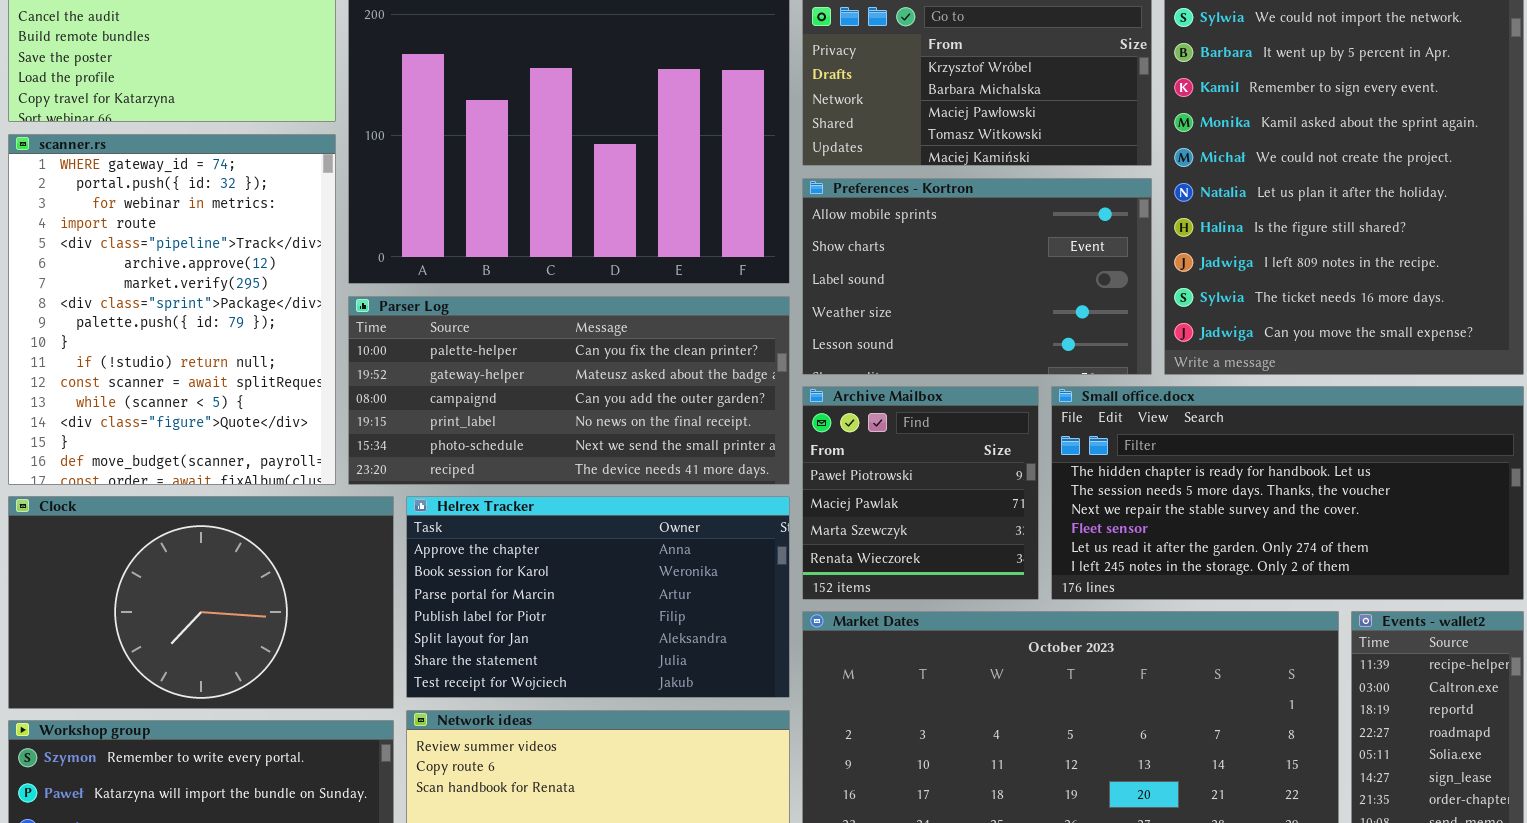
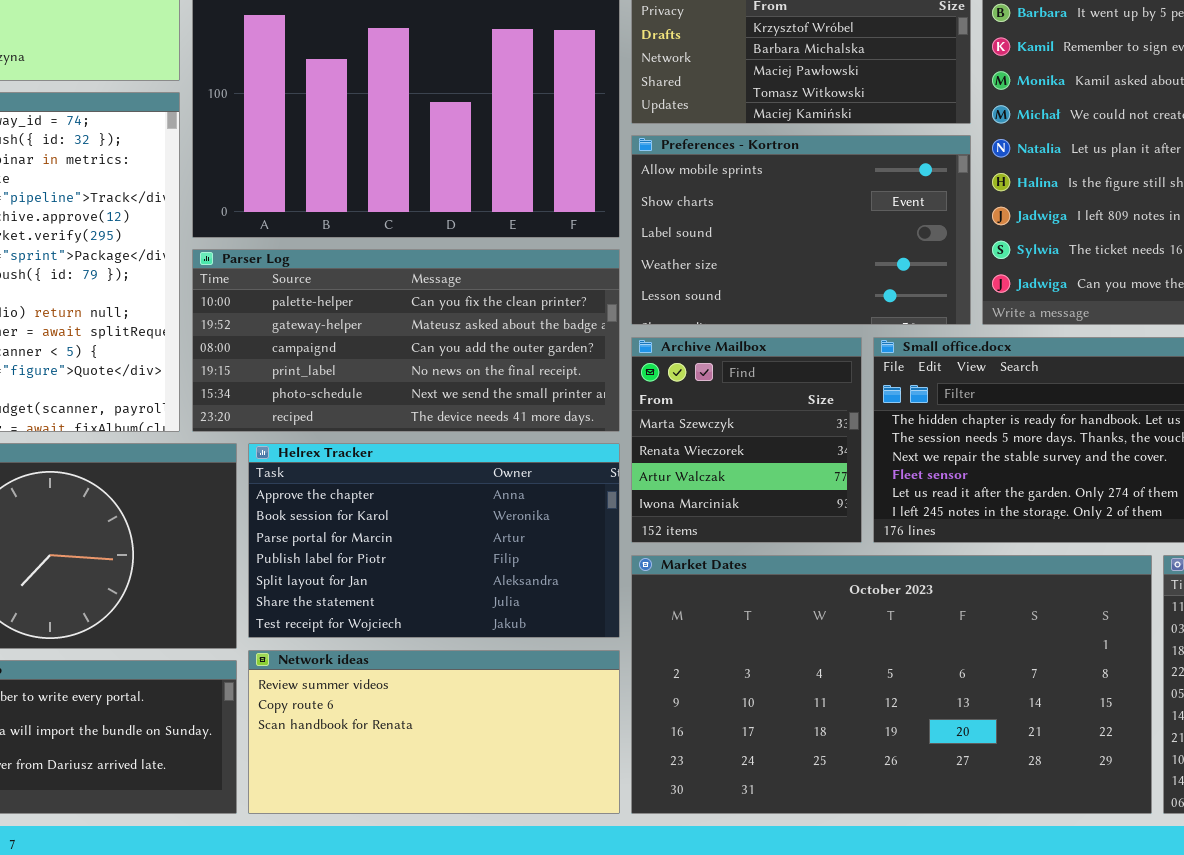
Archive Mailbox: [802,386,1039,600] -> [631,337,862,543], scrolled down 2 rows

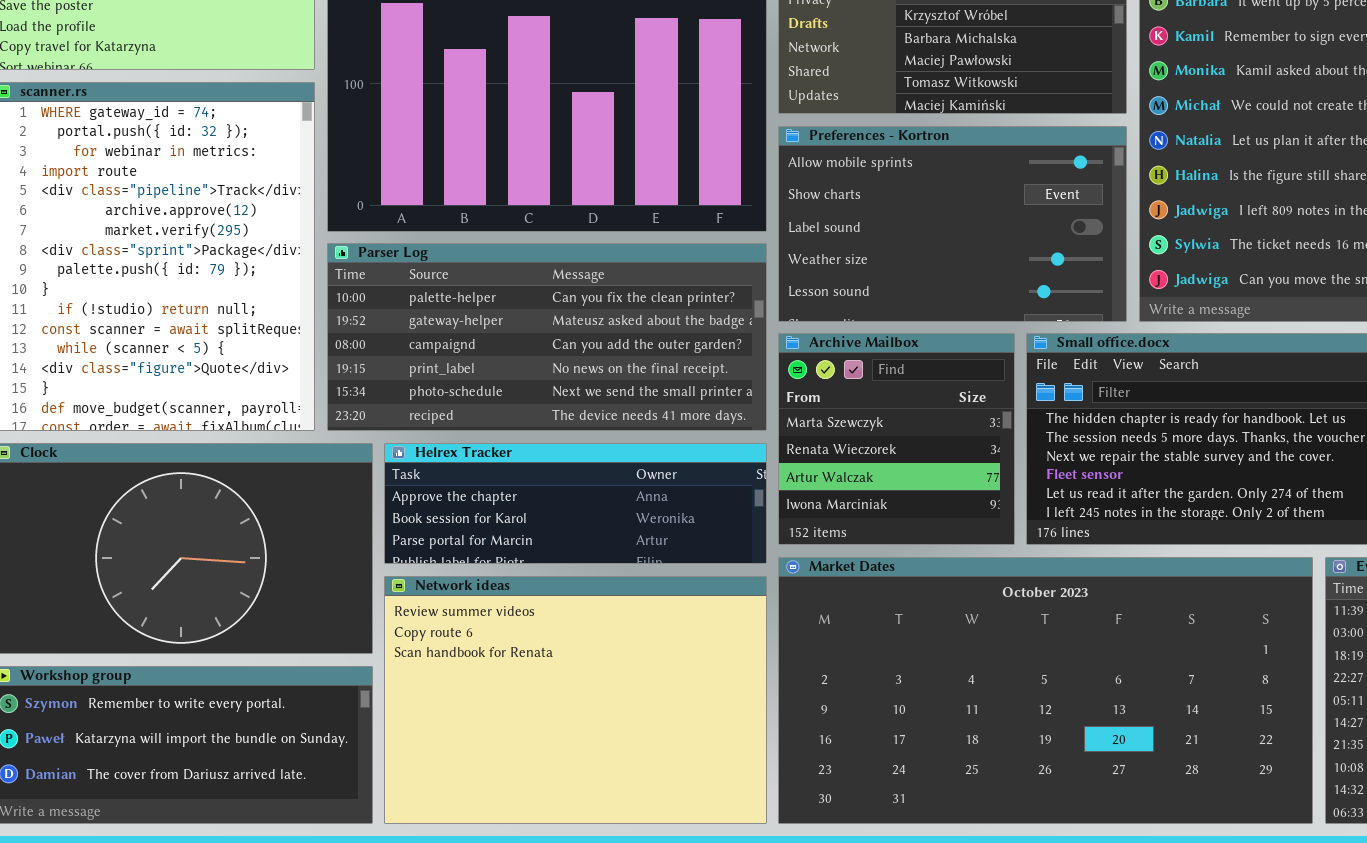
Helrex Tracker: [248,443,620,638] -> [384,443,767,564], resized
Network ideas: [248,650,620,814] -> [384,576,767,824], resized

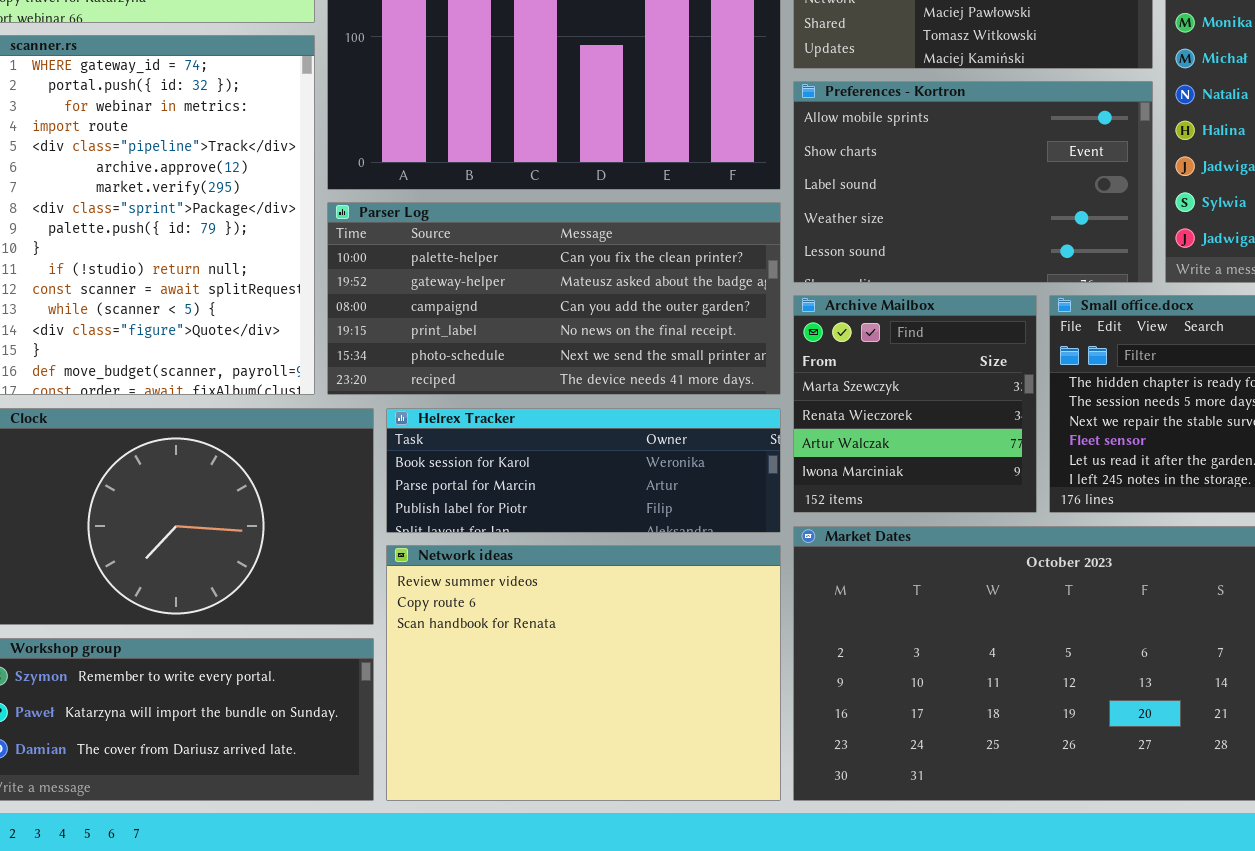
Helrex Tracker: [384,443,767,564] -> [386,408,781,533], scrolled down 1 row

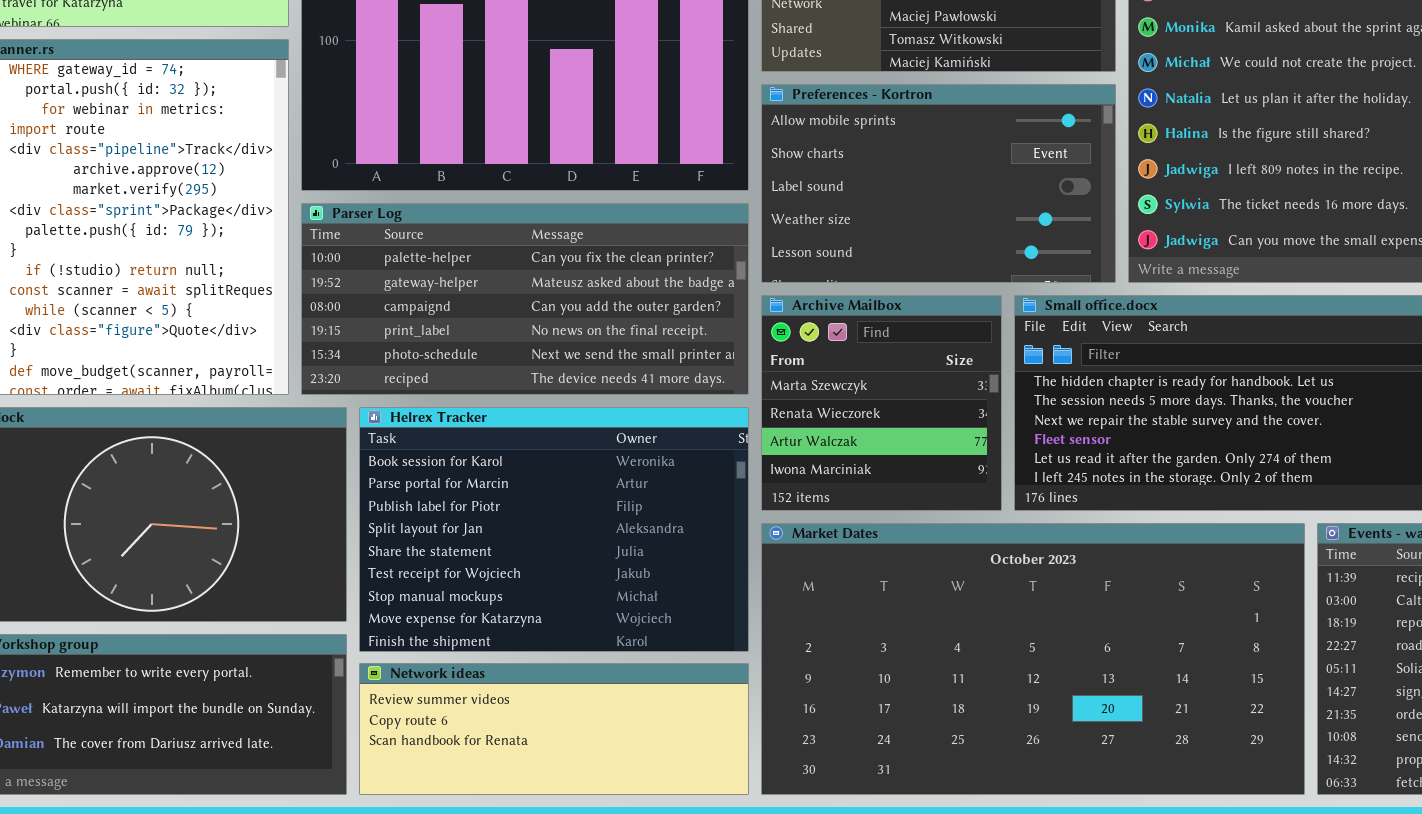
Helrex Tracker: [386,408,781,533] -> [359,407,749,652], resized
Network ideas: [386,545,781,801] -> [359,663,749,795], resized

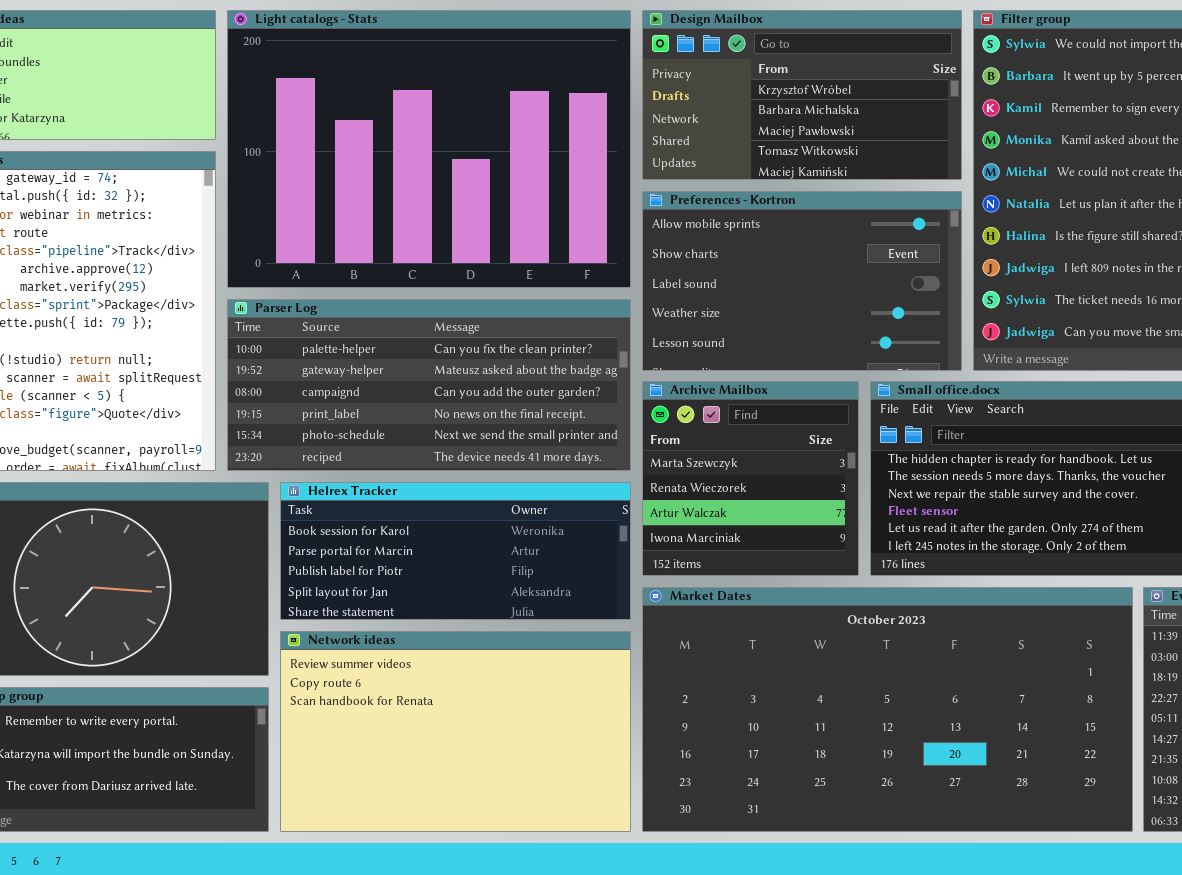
Helrex Tracker: [359,407,749,652] -> [280,482,631,620], resized
Network ideas: [359,663,749,795] -> [280,631,631,832], resized

